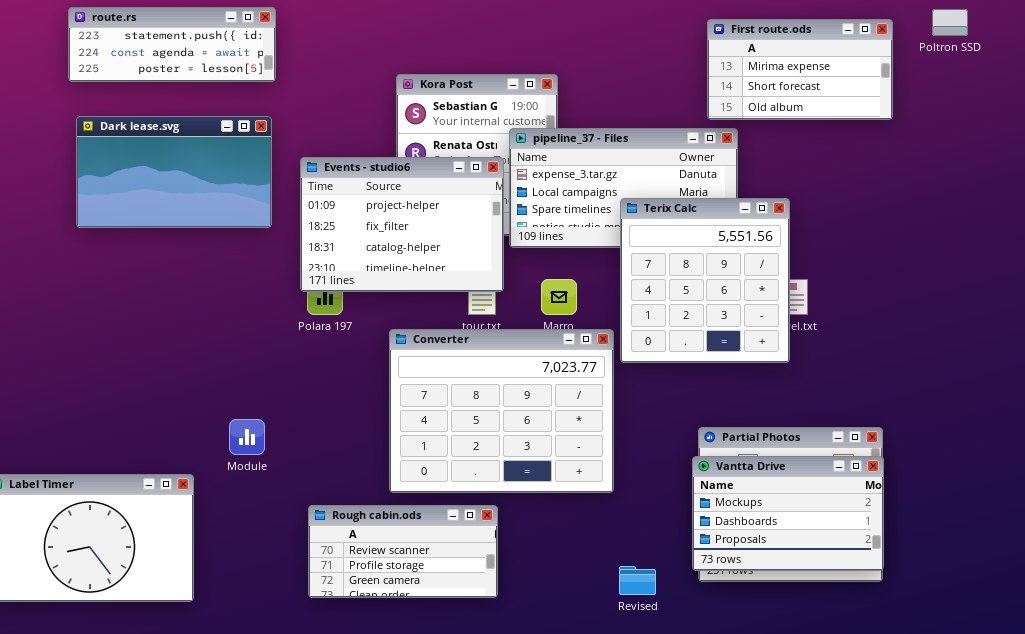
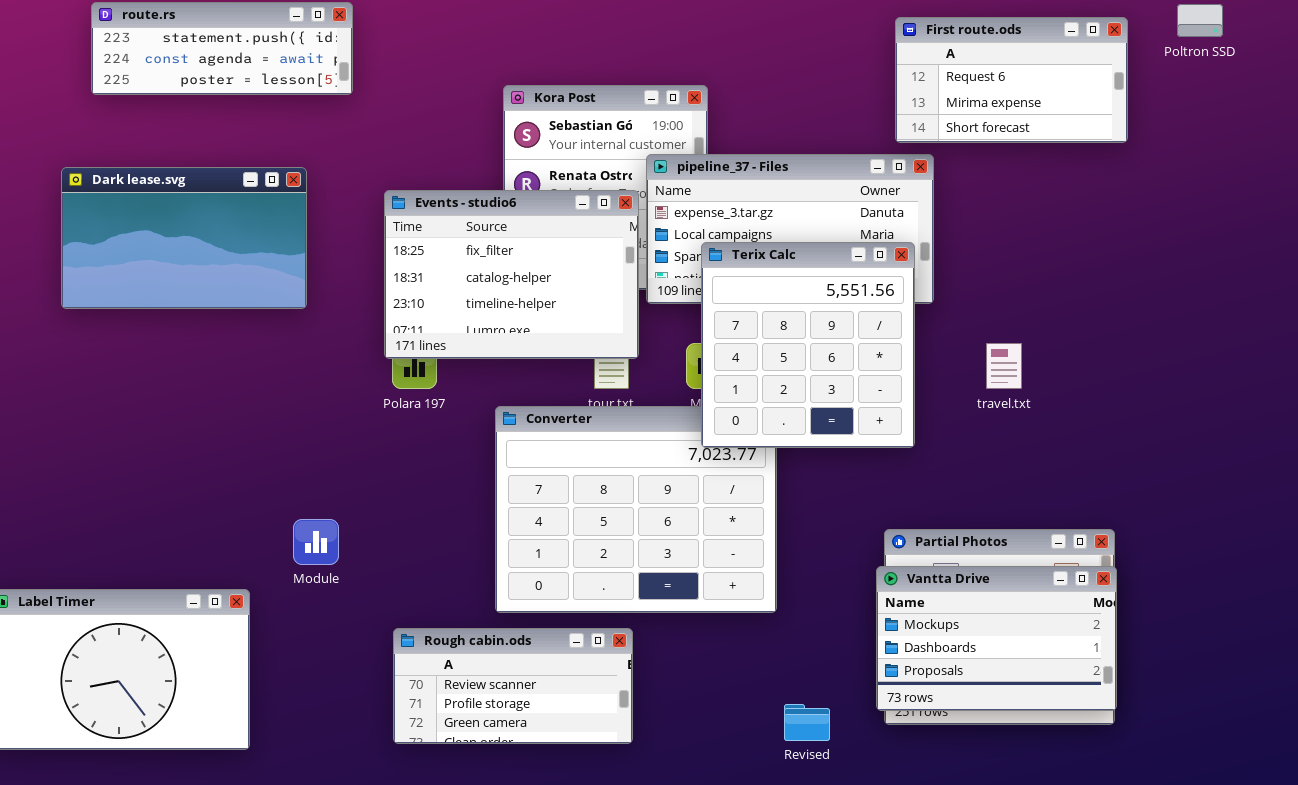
First route.ods: [707,19,893,120] -> [895,17,1128,143], scrolled up 1 row
Dark lease.svg: [76,116,272,228] -> [61,167,307,309], moved
Events - studio6: [300,157,504,292] -> [384,190,639,359], scrolled down 1 row
Terix Calc: [620,198,790,363] -> [701,242,915,448], moved

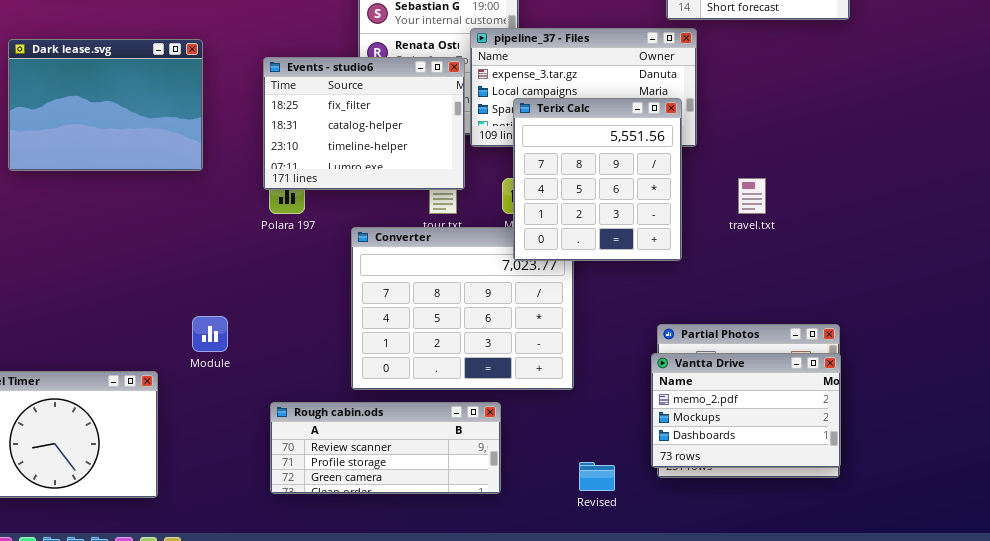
Dark lease.svg: [61,167,307,309] -> [8,39,203,171], resized
Vantta Drive: [876,566,1117,711] -> [651,353,841,468], scrolled up 1 row
Rough cabin.ods: [393,628,633,744] -> [270,402,501,494], resized

